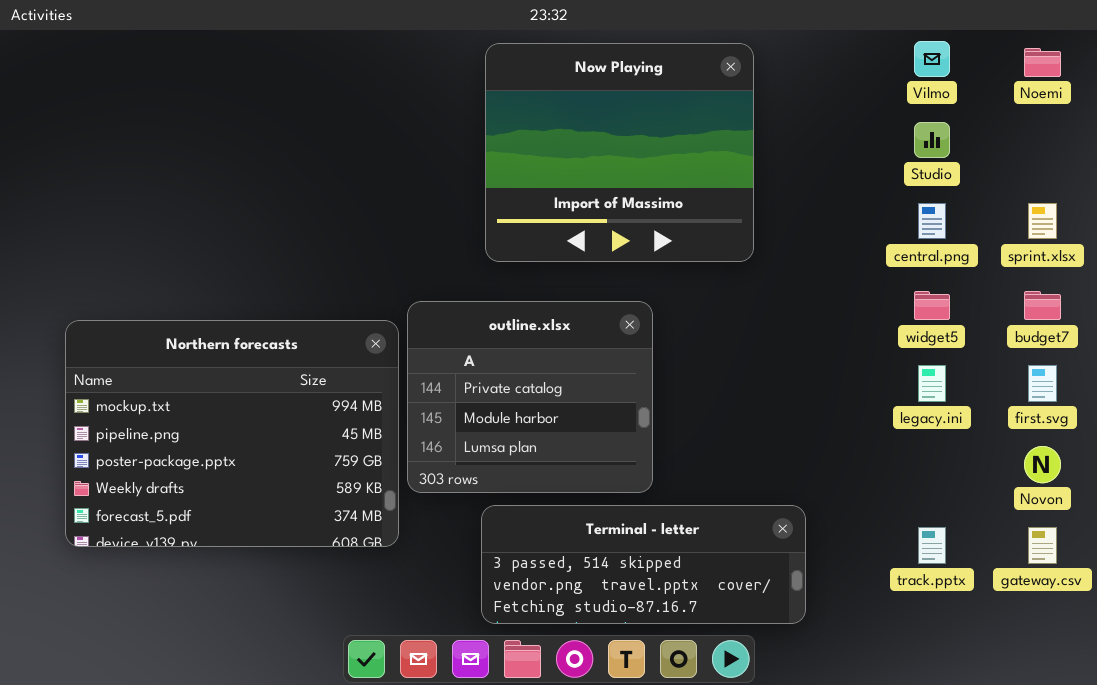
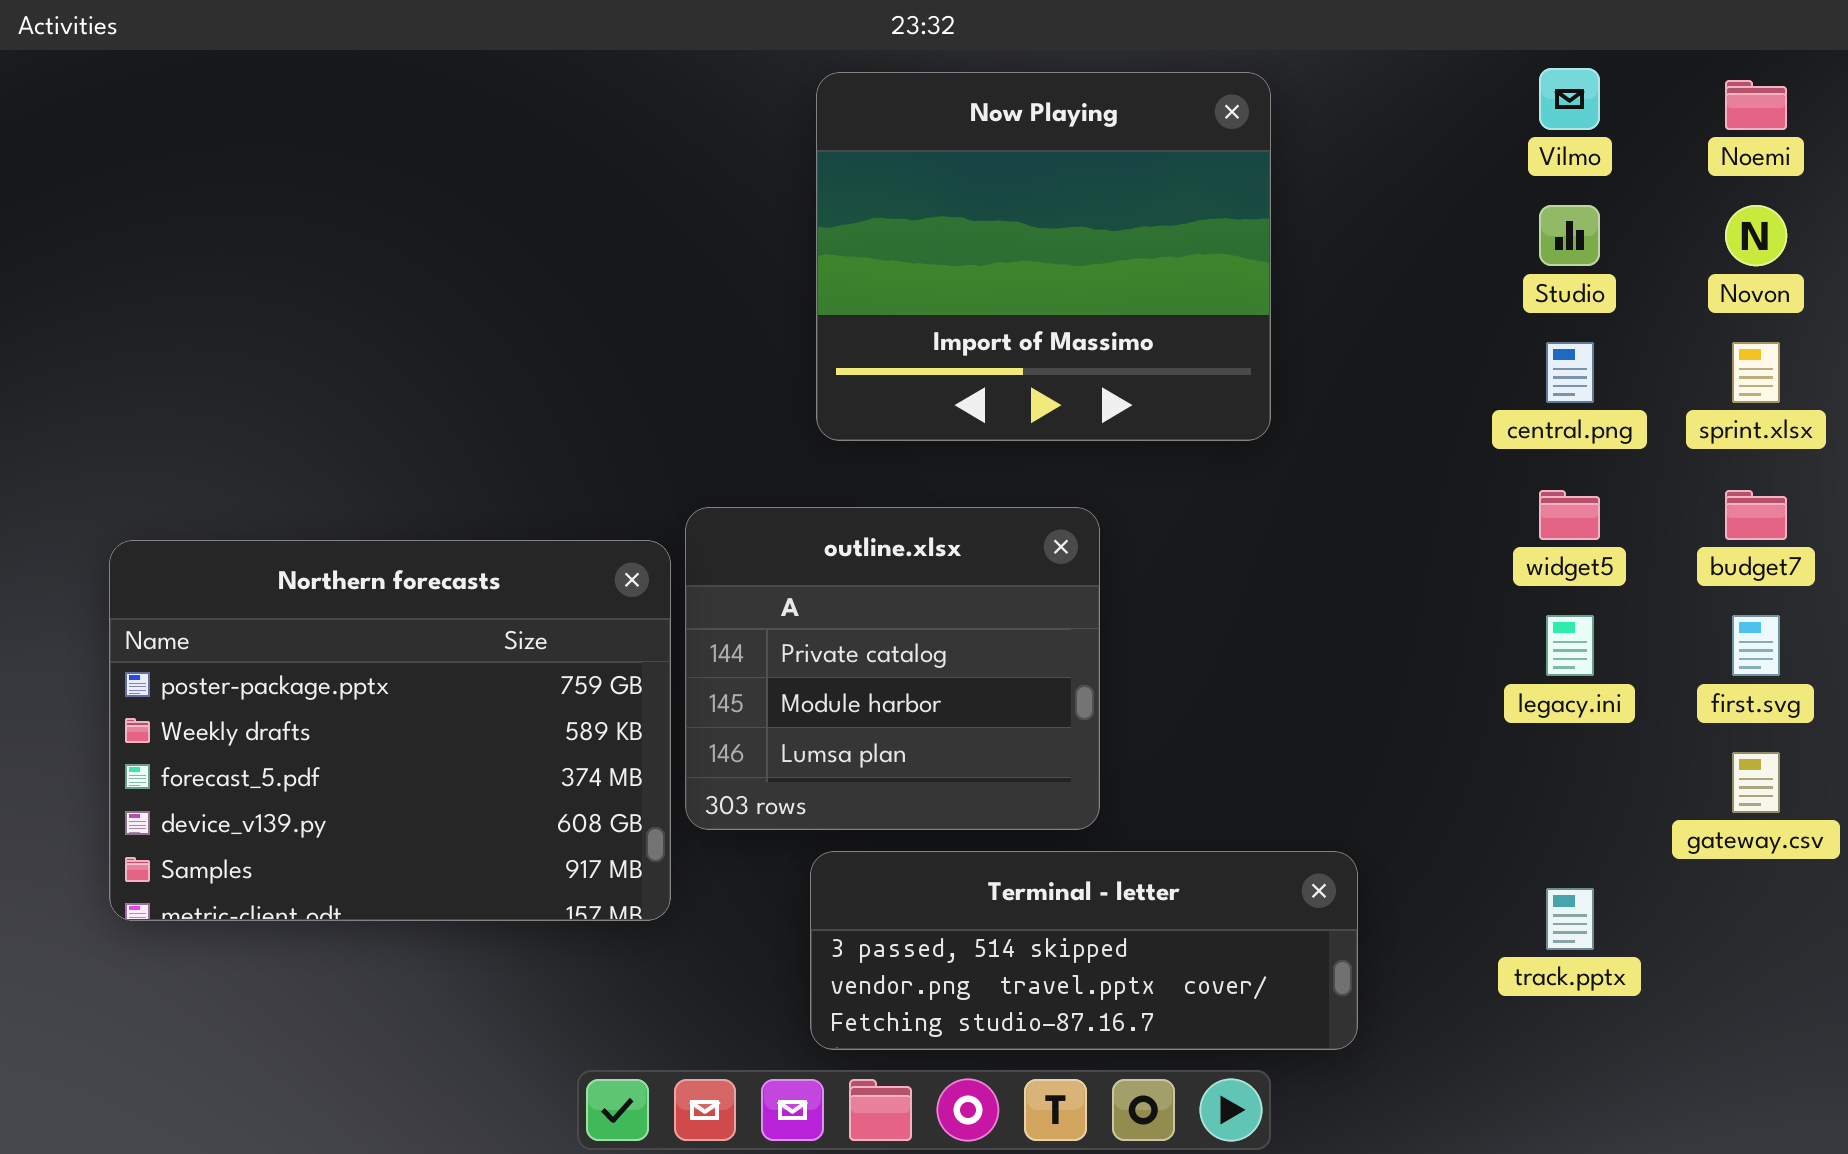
Northern forecasts: [65,320,399,547] -> [109,540,671,921], scrolled down 2 rows
Novon: [1024,446,1061,483] -> [1725,205,1787,266], moved
gateway.csv: [1028,527,1057,564] -> [1732,752,1780,813], moved

